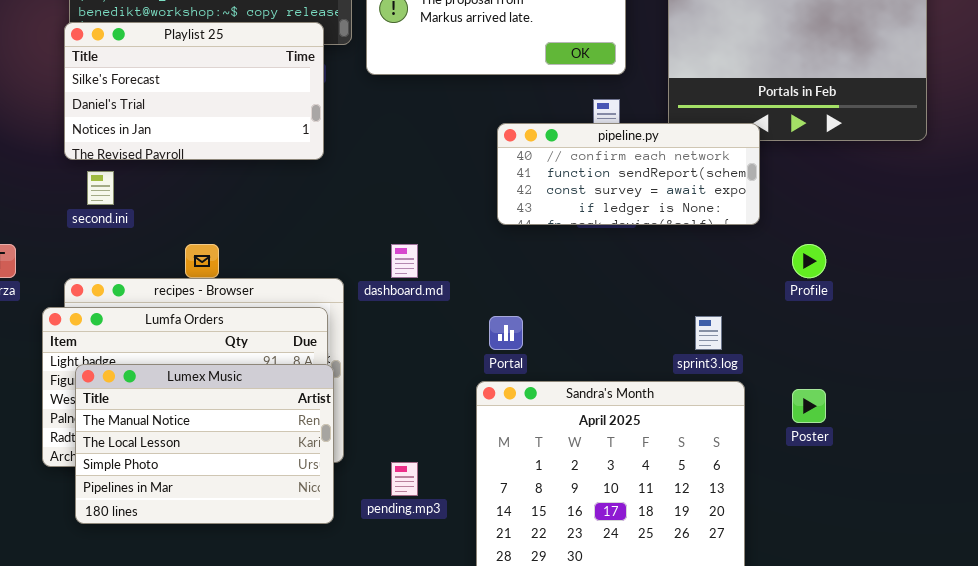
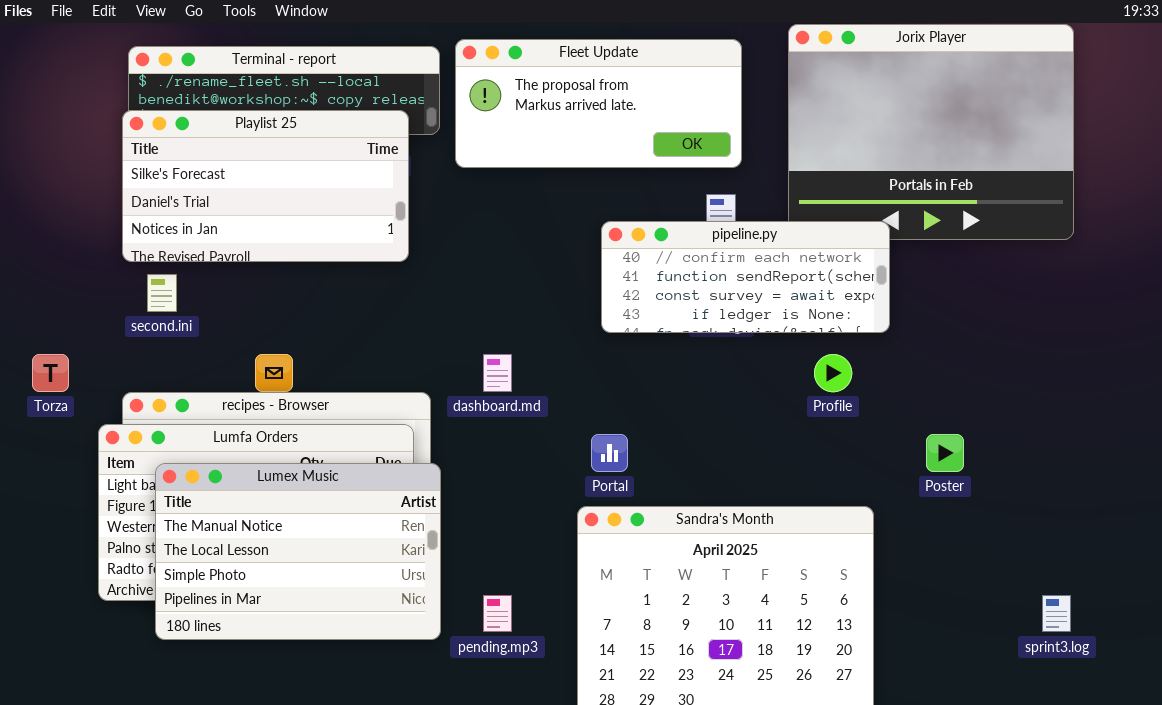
Profile: [792,244,826,278] -> [814,354,852,392], moved
sprint3.log: [695,316,722,350] -> [1042,595,1071,632], moved
Lumex Music: [75,364,334,524] -> [155,463,441,640], moved
Poster: [792,389,826,423] -> [926,434,964,472], moved

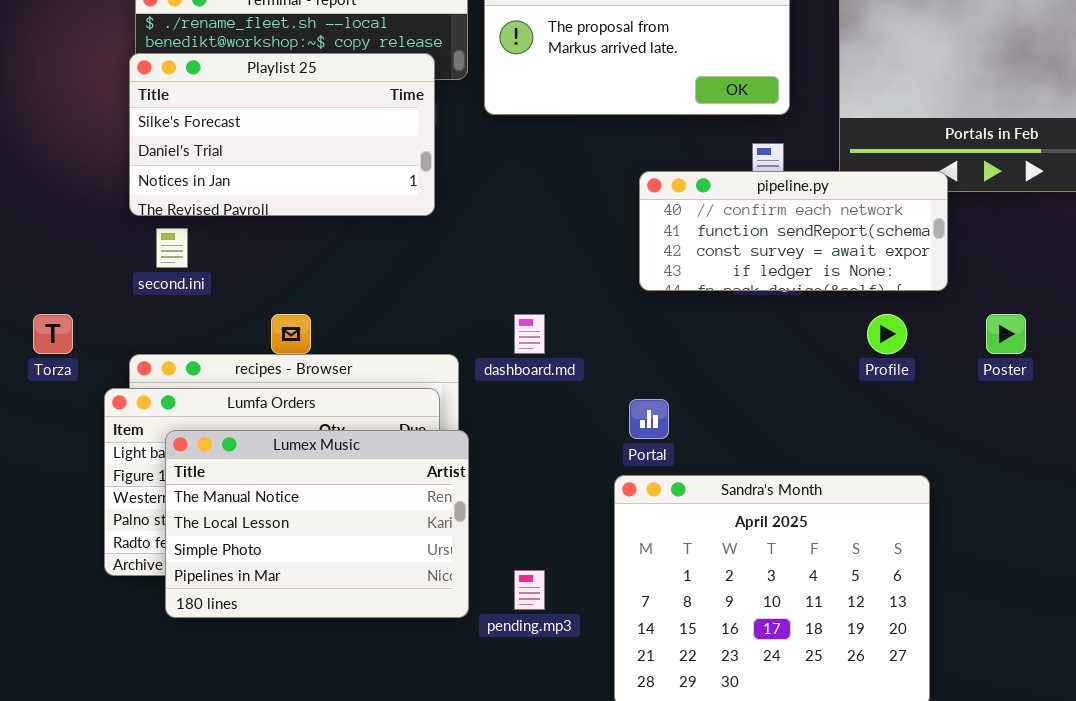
Poster: [926,434,964,472] -> [986,314,1026,354], moved

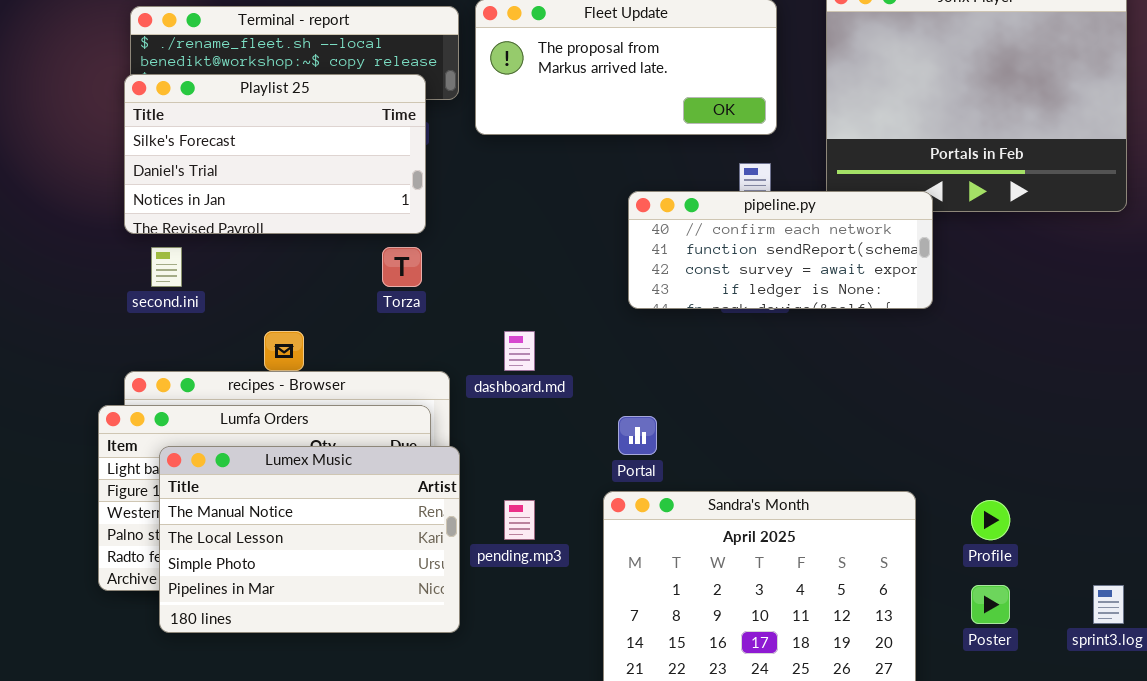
Torza: [33,314,73,354] -> [382,247,422,287], moved
Profile: [867,314,907,354] -> [971,500,1010,540], moved
Poster: [986,314,1026,354] -> [971,585,1010,624], moved
pending.mp3: [514,570,545,610] -> [504,500,535,540], moved

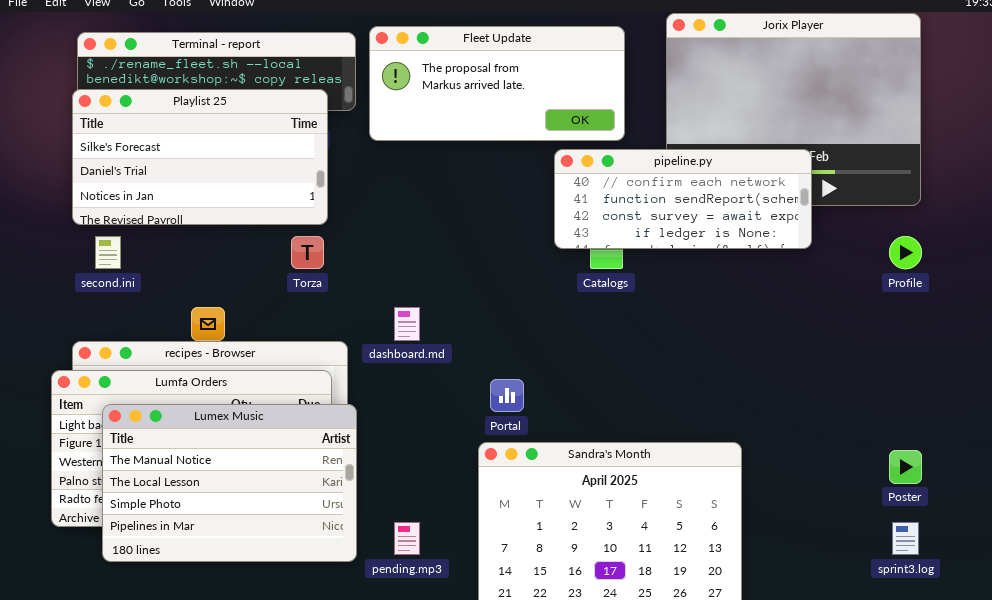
pipeline.py: [628,191,933,309] -> [554,149,812,249], moved
pending.mp3: [504,500,535,540] -> [394,522,420,555], moved
Profile: [971,500,1010,540] -> [889,236,922,269], moved
Poster: [971,585,1010,624] -> [889,450,922,484], moved

